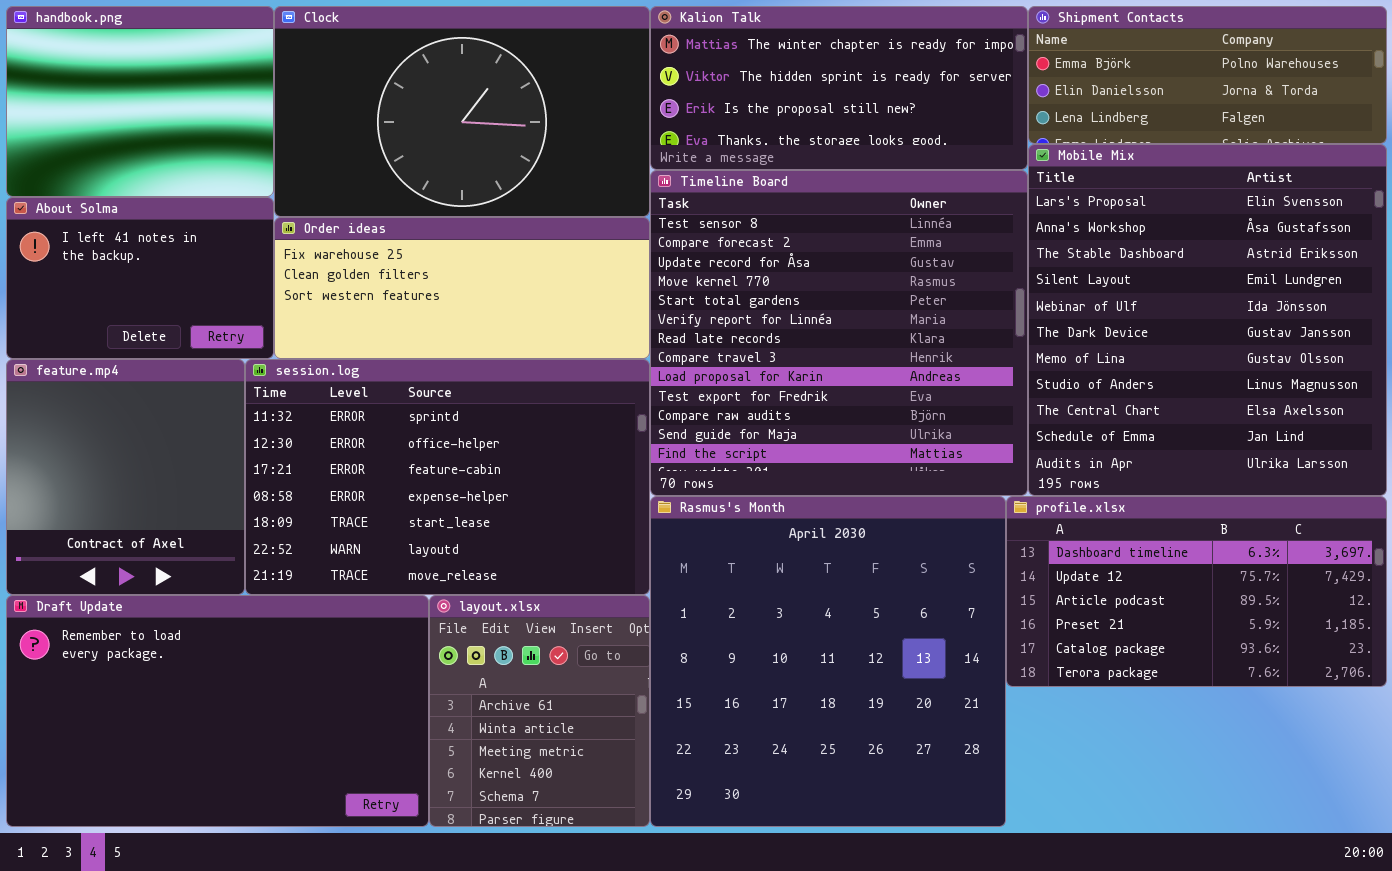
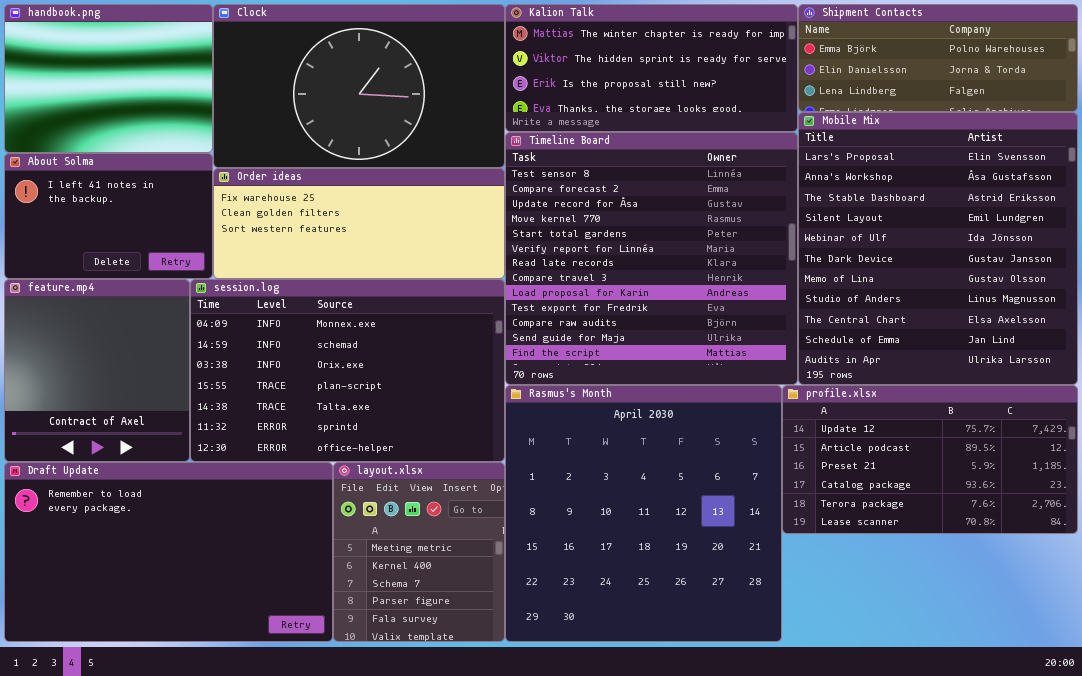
session.log: [245,359,650,595] -> [190,279,505,462], scrolled up 5 rows
profile.xlsx: [1006,496,1387,687] -> [782,385,1078,534], scrolled down 1 row
layout.xlsx: [429,595,650,827] -> [333,462,505,642], scrolled down 2 rows

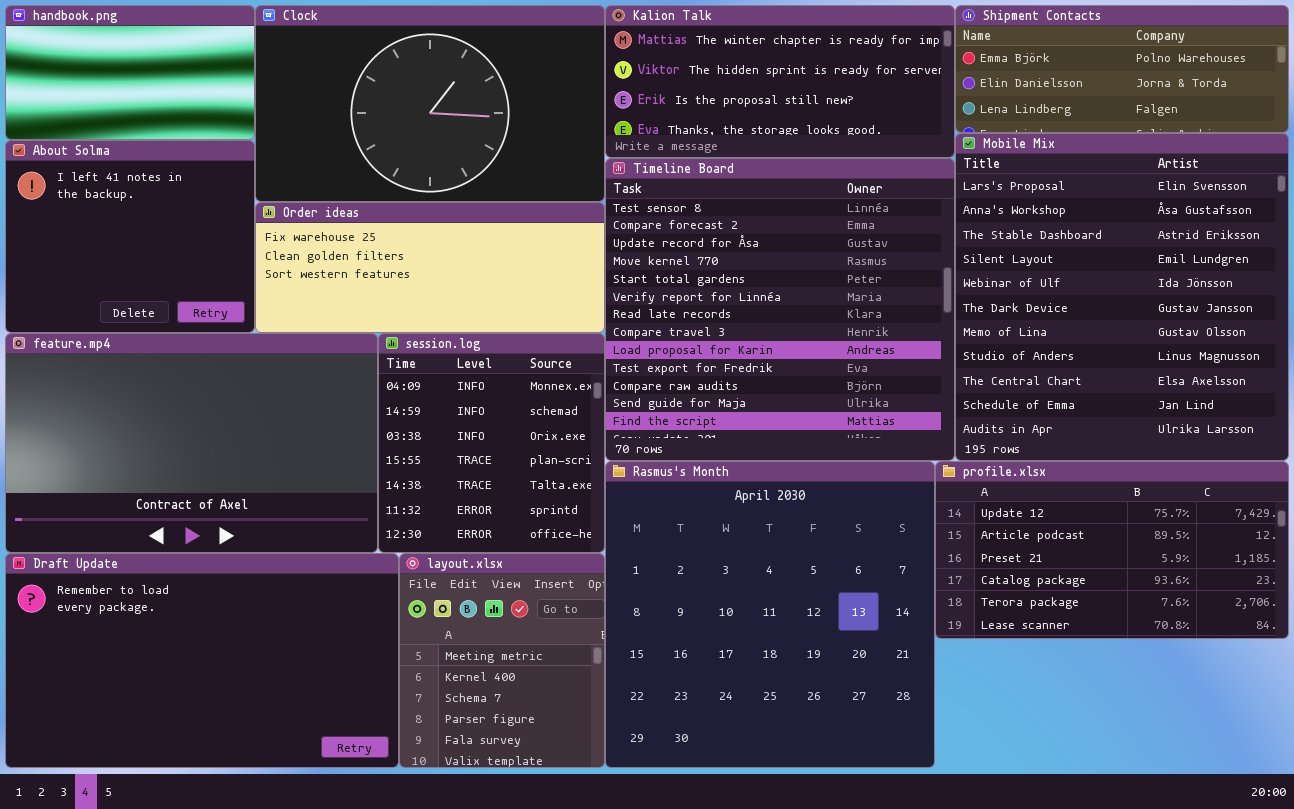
handbook.png: [4,4,213,153] -> [5,5,255,140], resized
About Solma: [4,153,213,279] -> [5,140,255,333], resized
feature.mp4: [4,279,190,462] -> [5,333,378,553], resized
session.log: [190,279,505,462] -> [378,333,605,553], resized

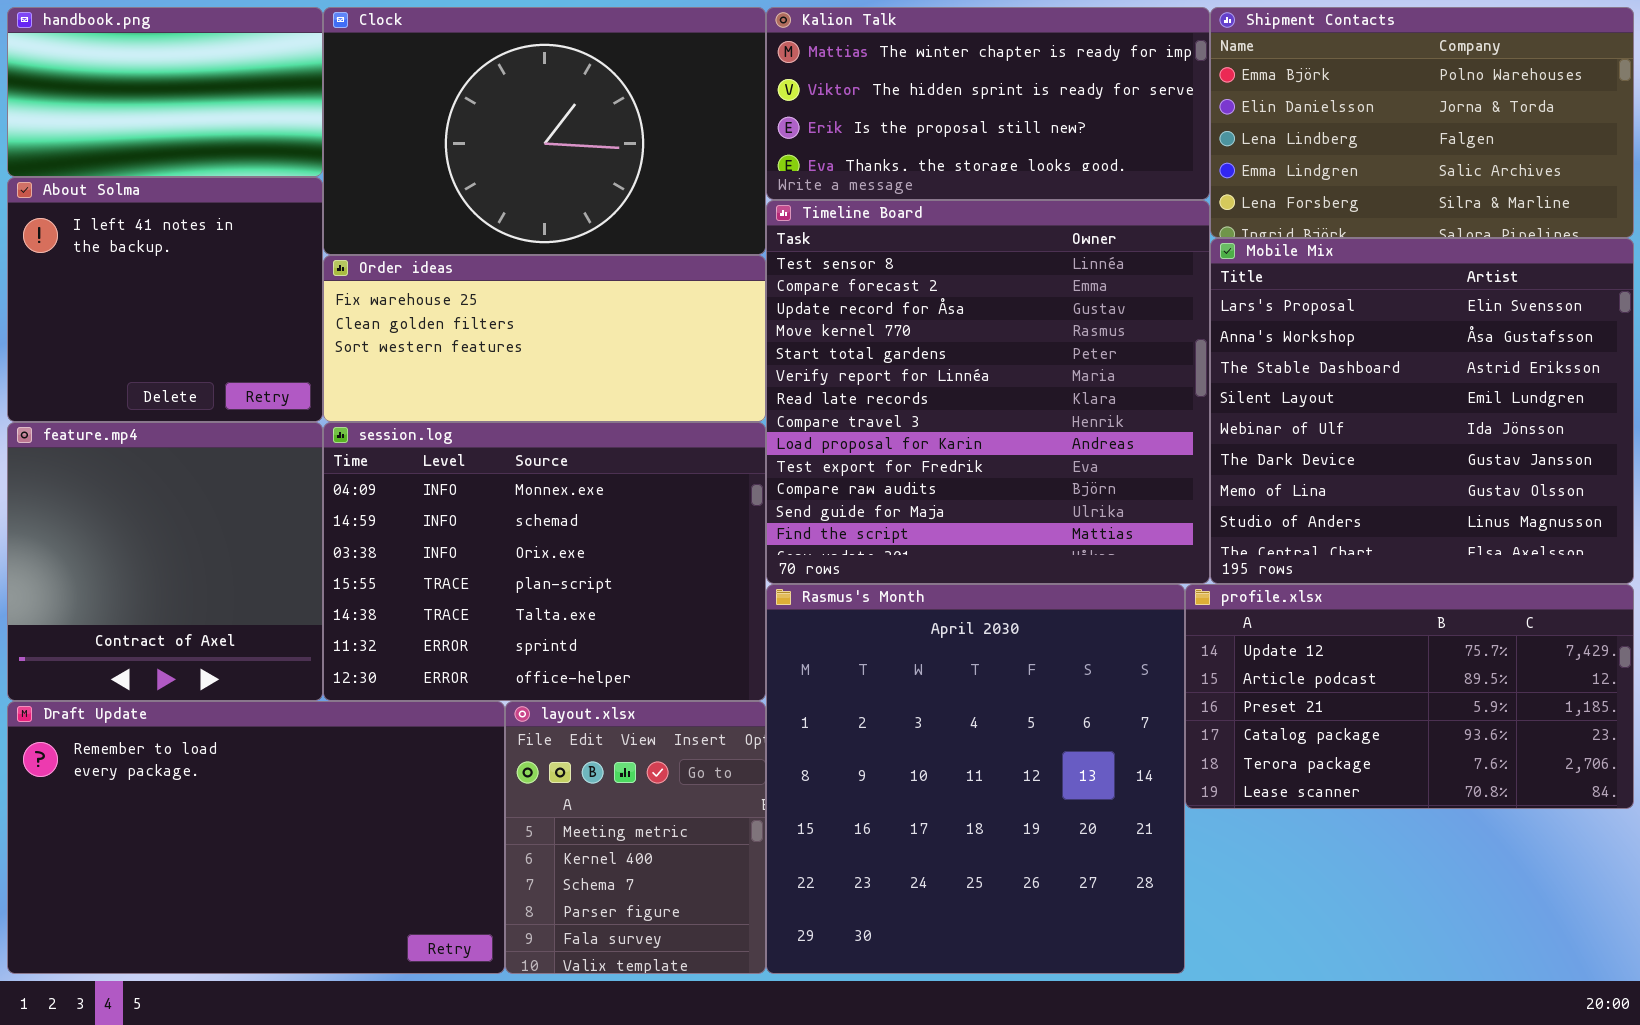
Shipment Contacts: [955,5,1289,133] -> [1210,7,1634,238], resized
Mobile Mix: [955,133,1289,461] -> [1210,238,1634,584], resized
feature.mp4: [5,333,378,553] -> [7,422,323,701], resized
session.log: [378,333,605,553] -> [323,422,766,701], resized

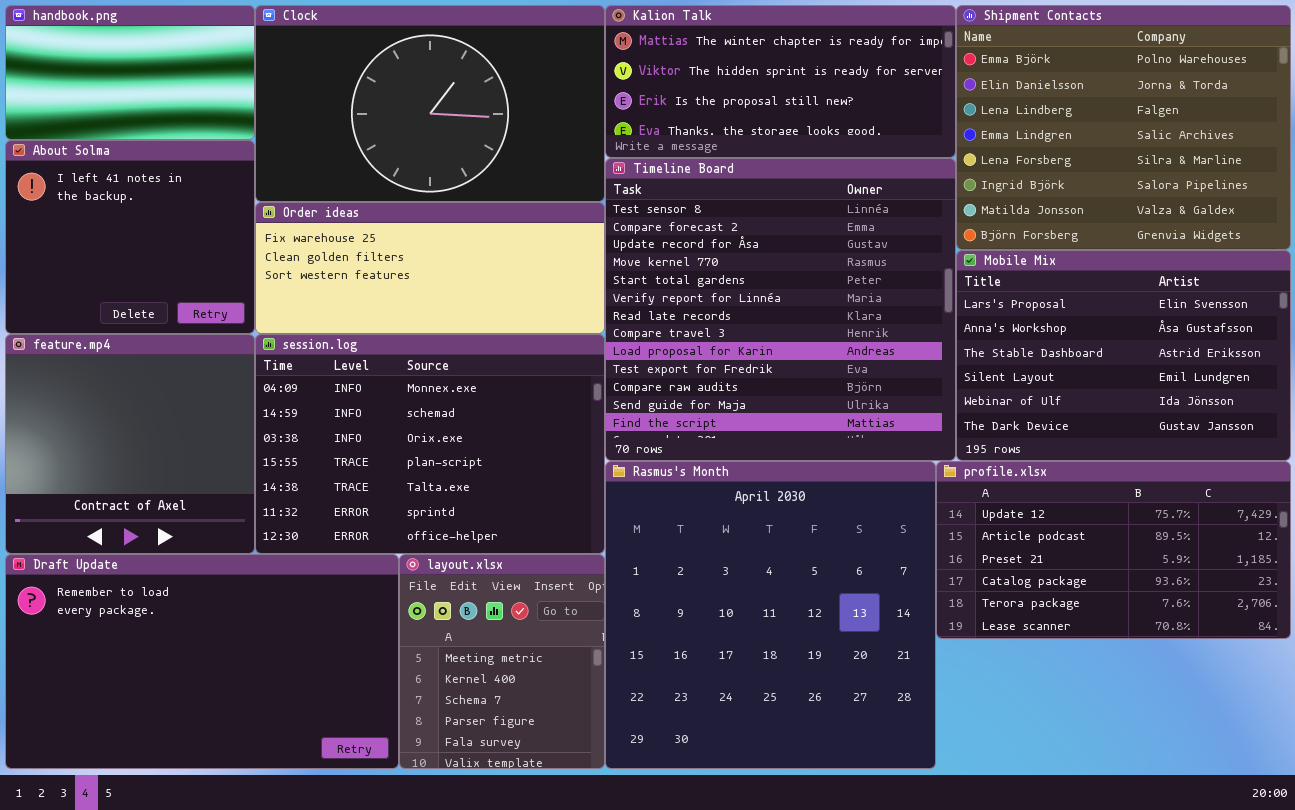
Shipment Contacts: [1210,7,1634,238] -> [956,5,1291,250], resized
Mobile Mix: [1210,238,1634,584] -> [956,250,1291,461], resized

